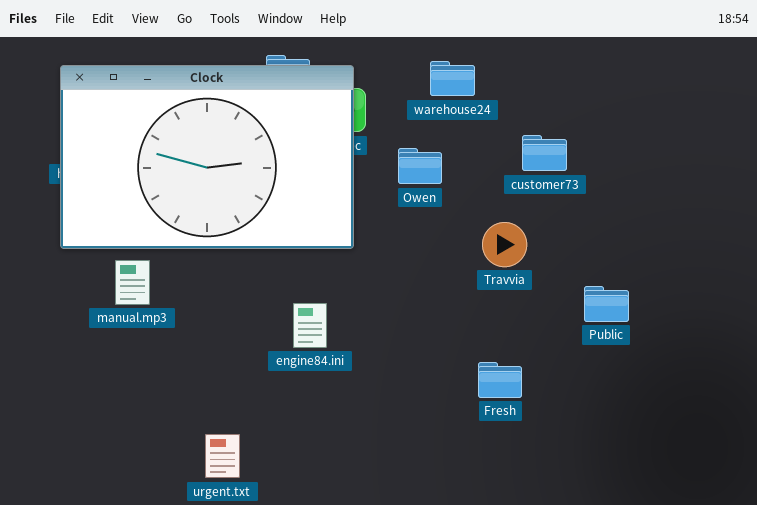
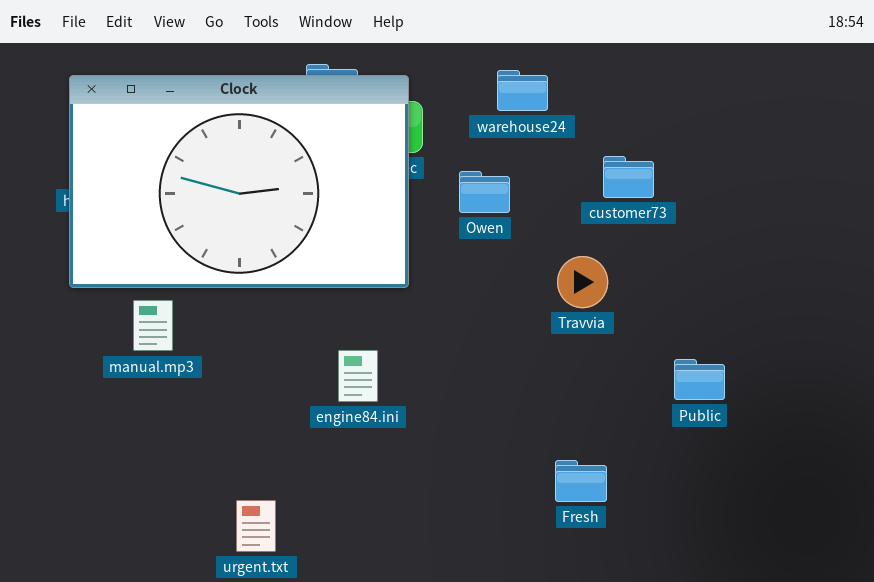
Public: [584,286,629,322] -> [674,359,725,400], moved
Fresh: [478,362,522,398] -> [555,460,607,502], moved

